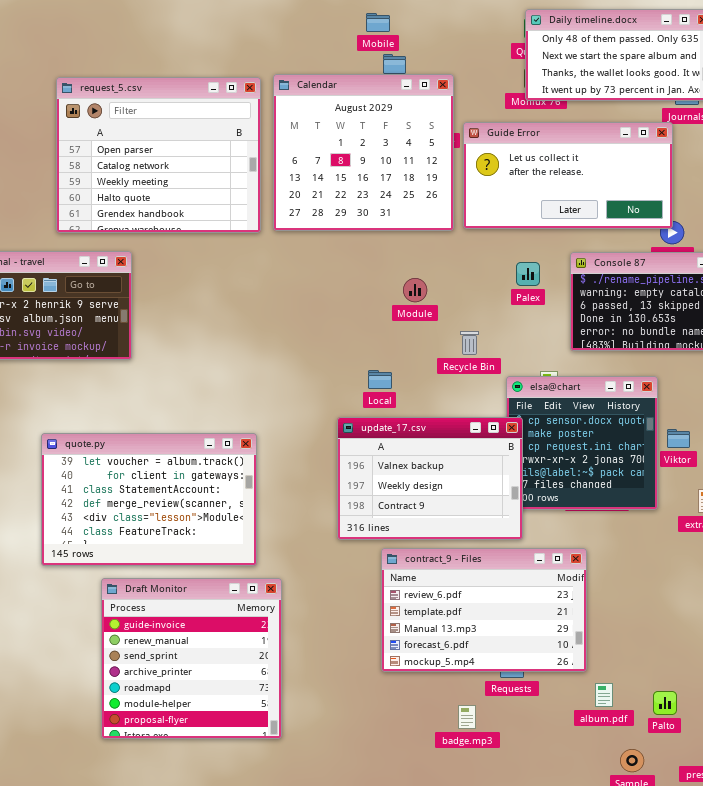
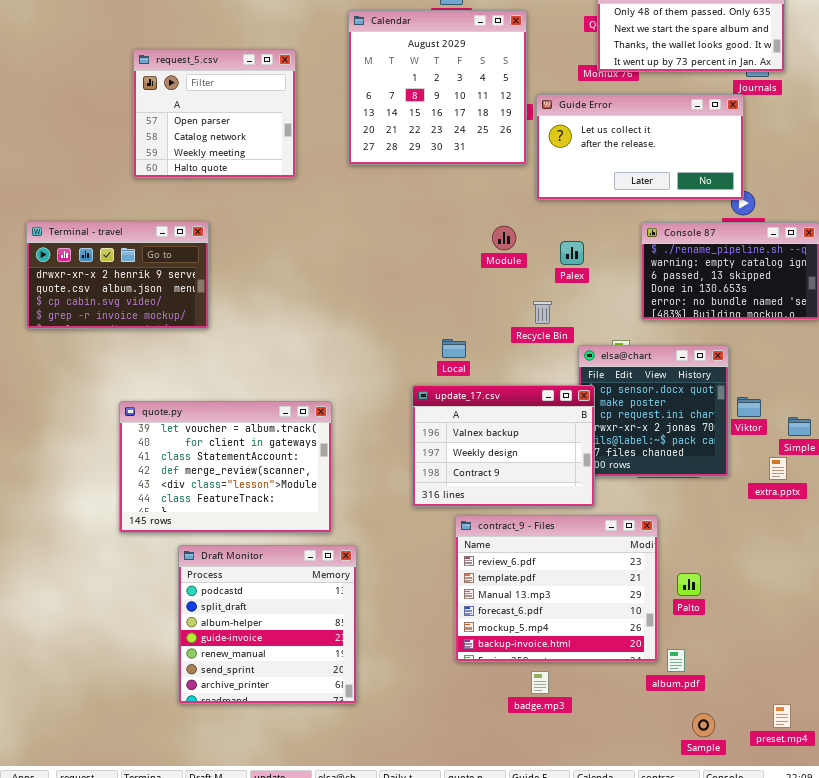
Calendar: [273,74,454,231] -> [348,10,527,165], moved
request_5.csv: [56,77,261,233] -> [133,49,296,178], resized
Palex: [516,262,540,286] -> [560,241,584,265], moved
Module: [403,278,427,302] -> [492,226,516,250], moved
contract_9 - Files: [381,548,587,672] -> [455,515,658,662], resized
Draft Monitor: [101,578,282,739] -> [178,545,357,704], scrolled up 3 rows
Palto: [653,691,677,715] -> [677,573,701,596], moved

